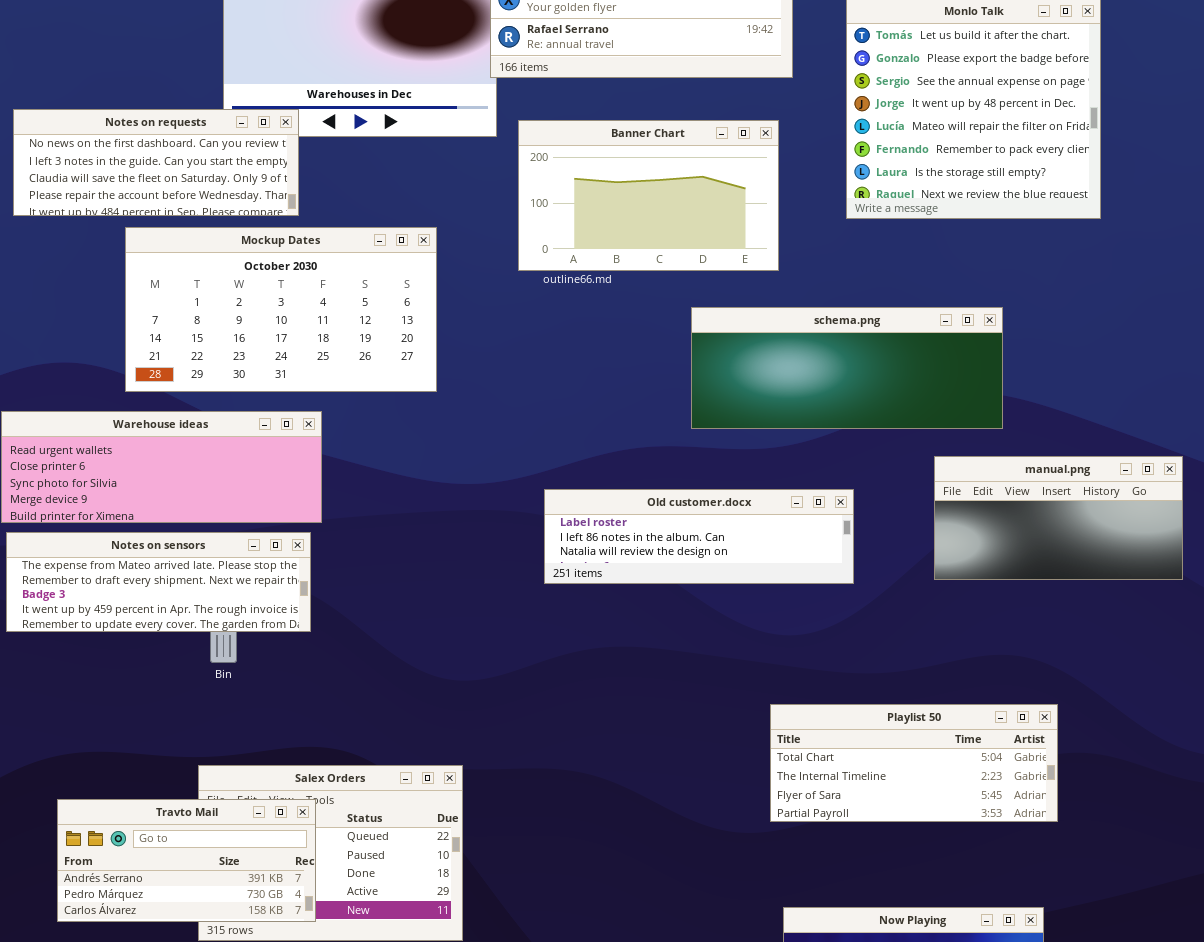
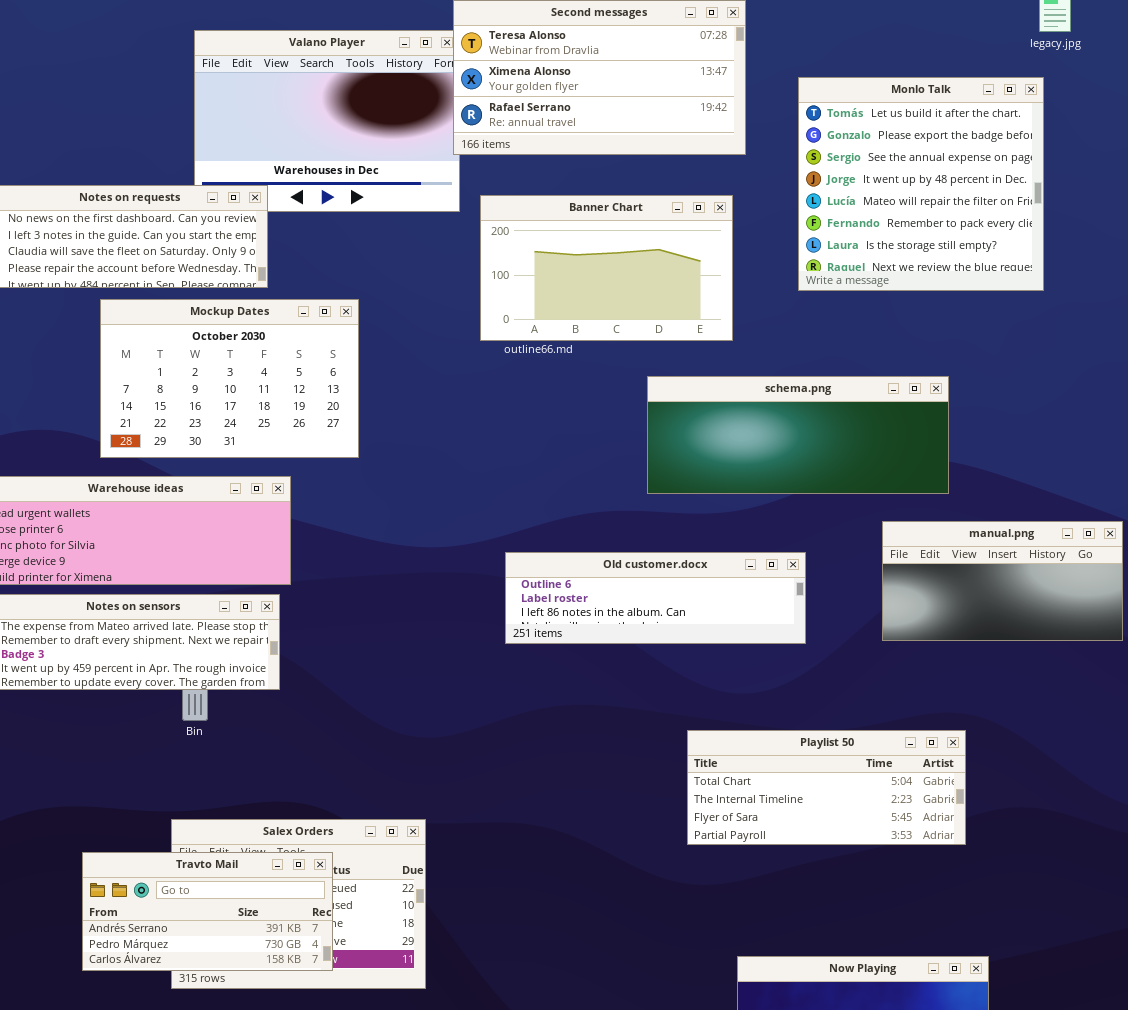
Mockup Dates: [125,227,437,392] -> [100,299,359,458], resized
Old customer.docx: [544,489,854,584] -> [505,552,806,644], scrolled up 1 row
Playlist 50: [770,704,1058,822] -> [687,730,966,845], moved
Travto Mail: [57,799,316,922] -> [82,852,333,971], moved

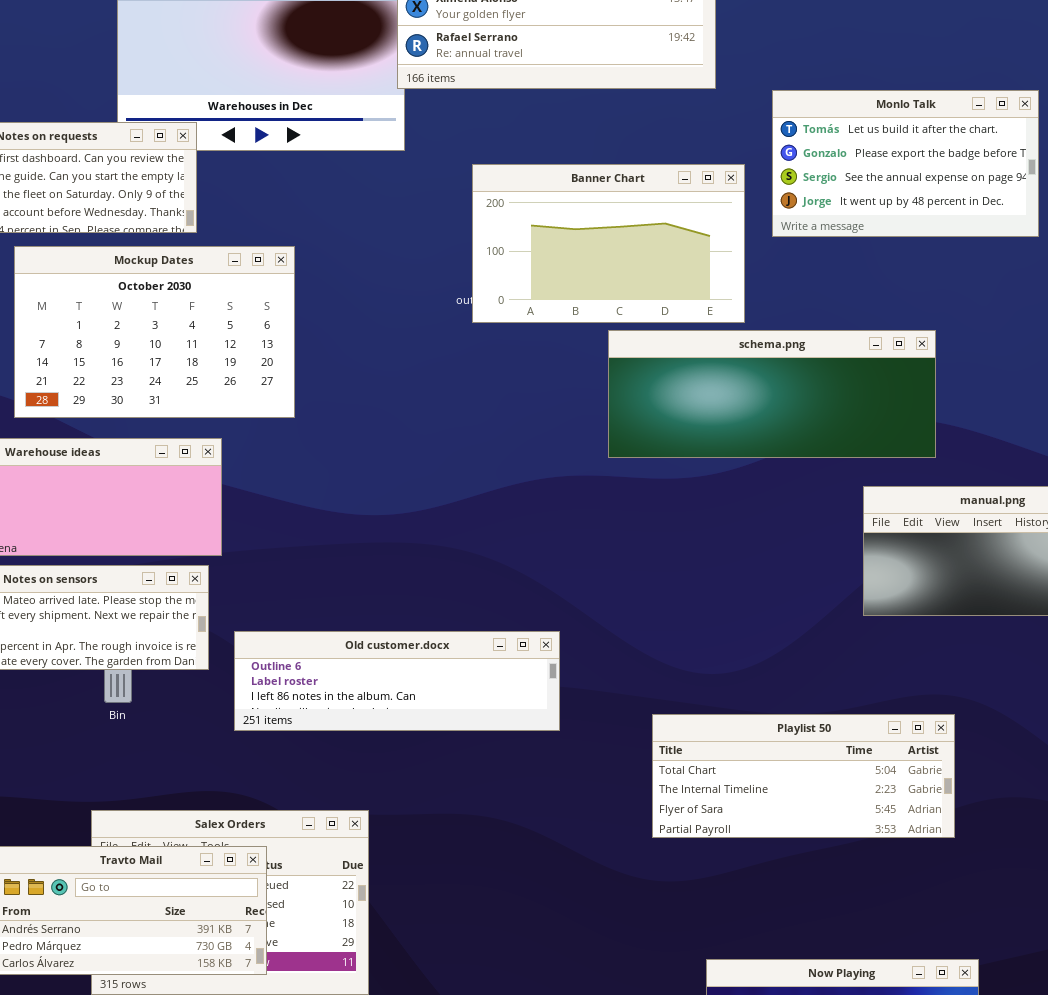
Monlo Talk: [798,77,1044,291] -> [772,90,1039,237], resized
Banner Chart: [480,195,733,341] -> [472,164,745,323], moved
Old customer.docx: [505,552,806,644] -> [234,631,560,731], moved

